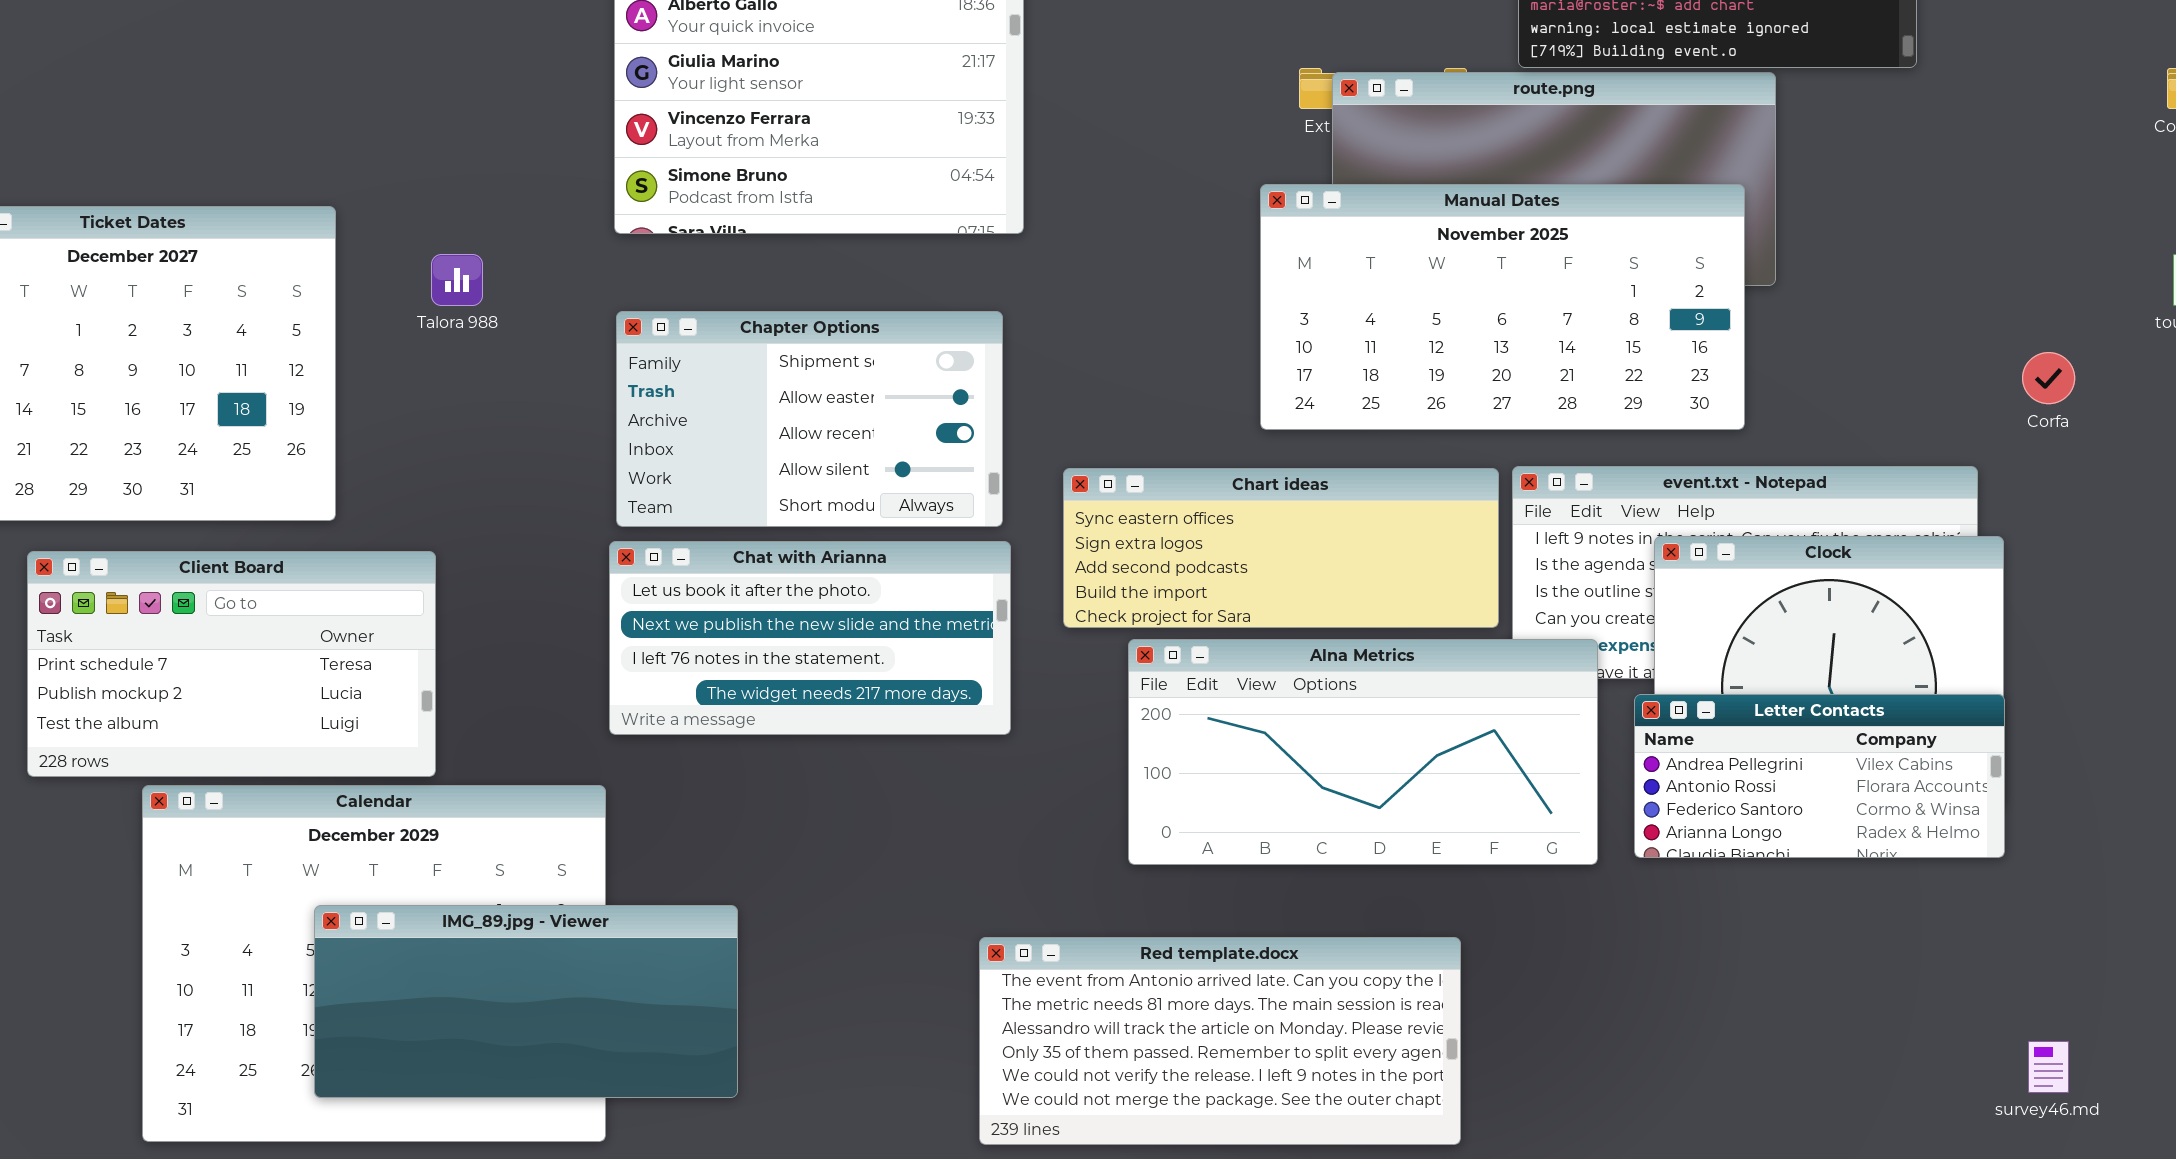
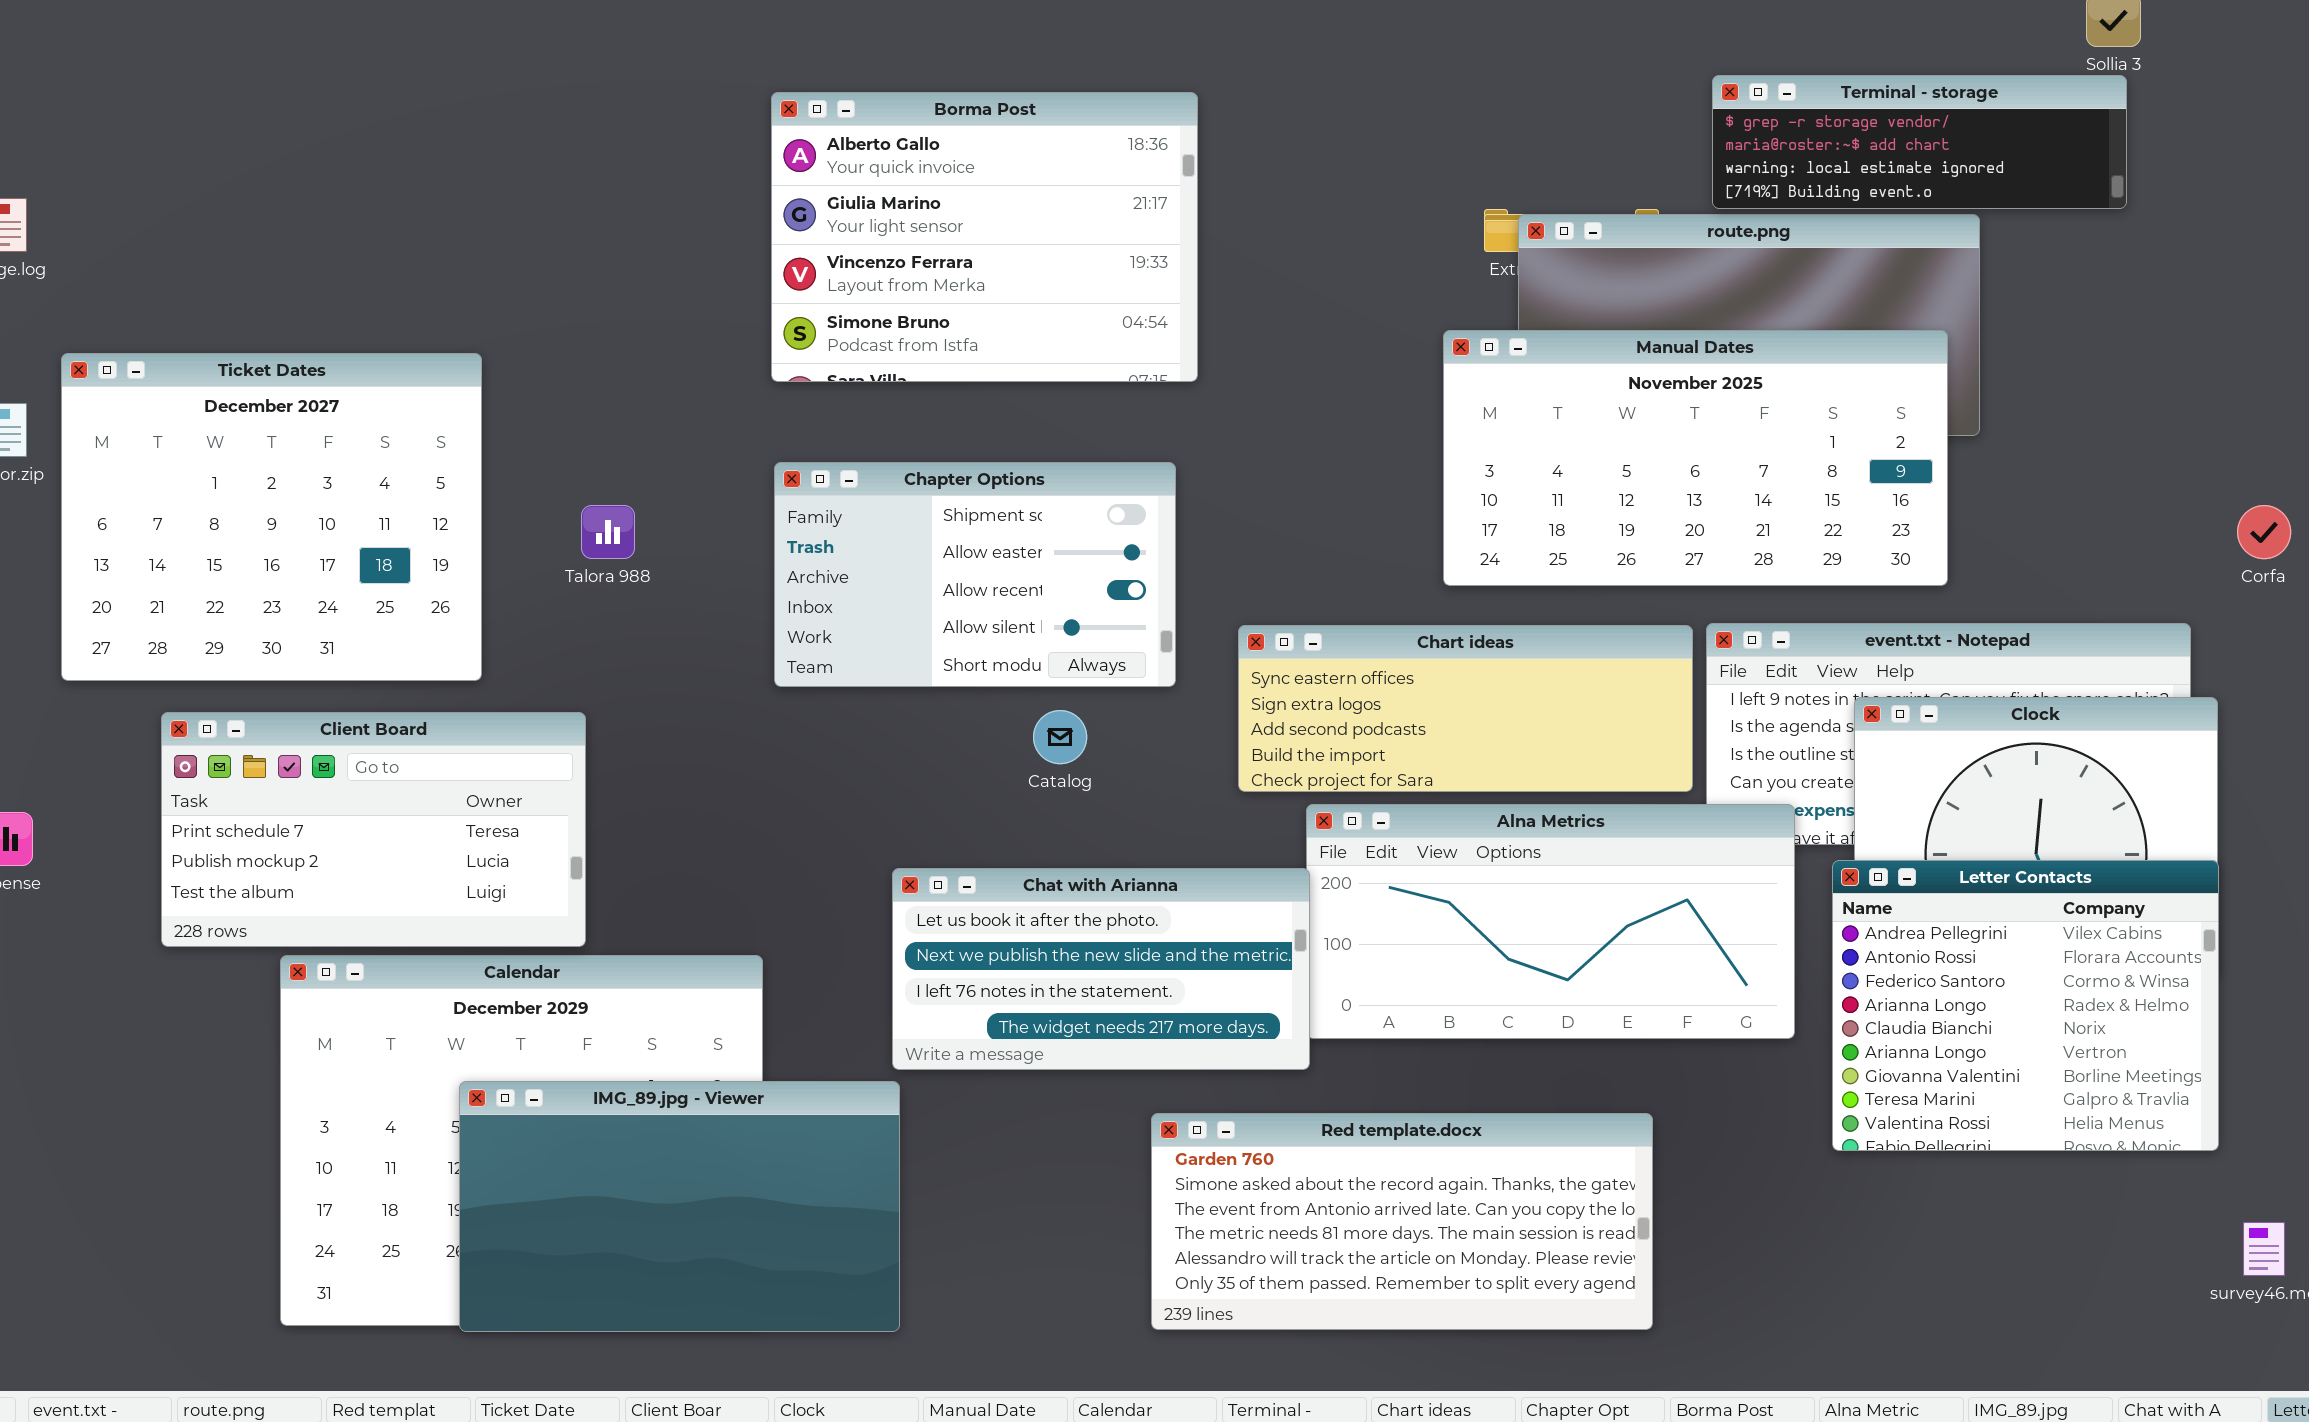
Talora 988: [431,254,483,306] -> [581,505,635,559], moved
Chat with Arianna: [609,541,1011,735] -> [892,868,1310,1070], moved
Letter Contacts: [1634,694,2005,858] -> [1832,860,2219,1151], resized
IMG_89.jpg - Viewer: [314,905,738,1098] -> [459,1081,900,1332], resized
Red template.docx: [979,937,1461,1145] -> [1151,1113,1653,1330], scrolled up 2 rows

